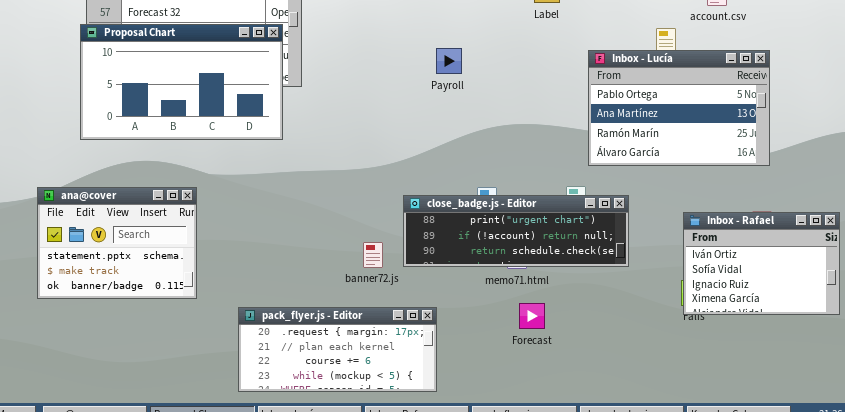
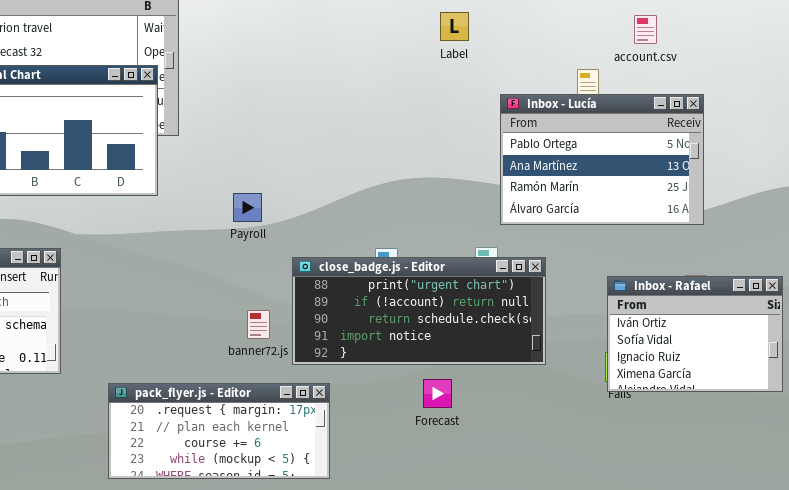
Payroll: [436,48,462,74] -> [233,193,262,222], moved
close_badge.js - Editor: [403,195,629,267] -> [292,257,546,365], resized

